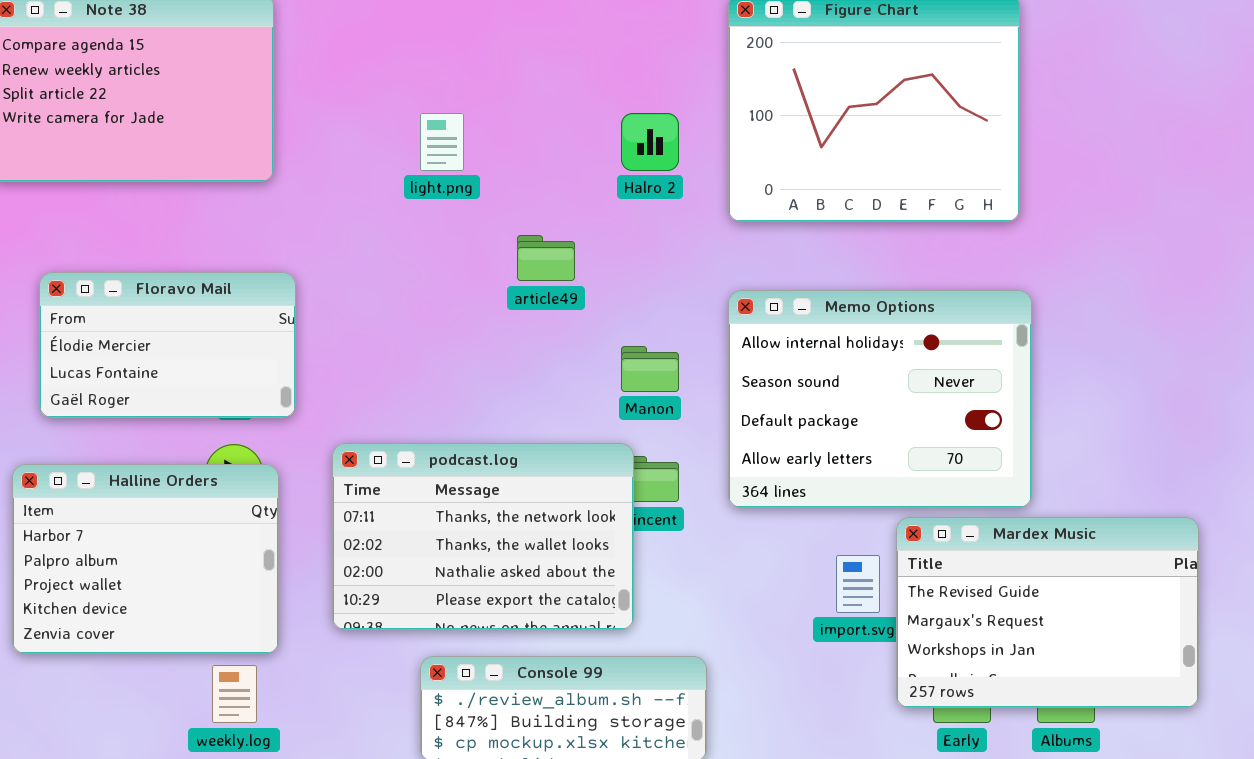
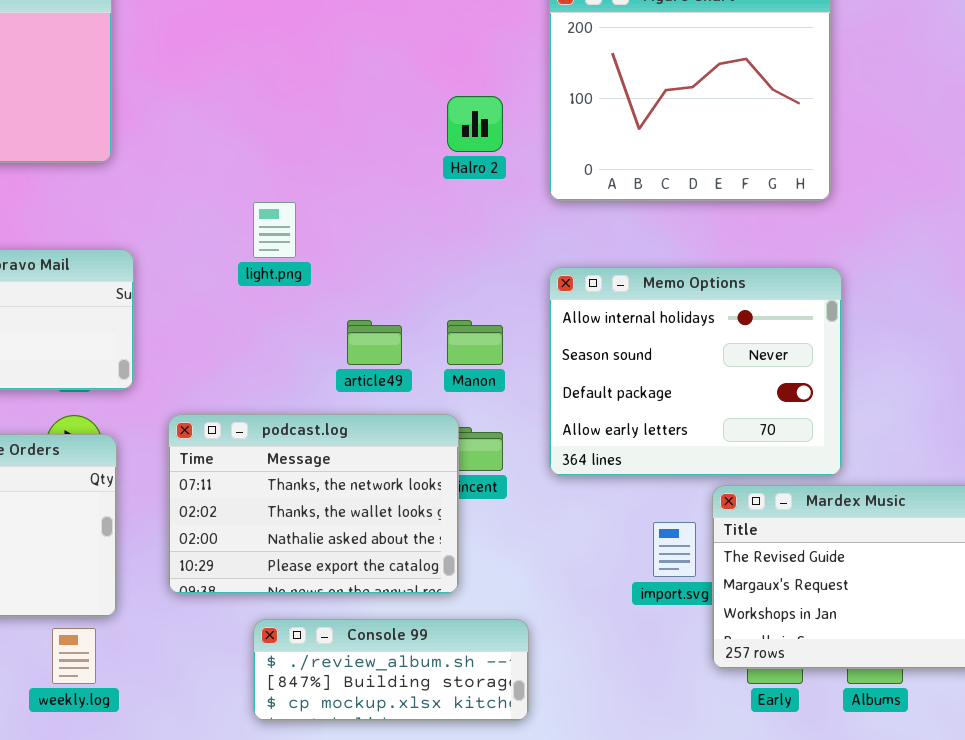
light.png: [420,113,464,171] -> [253,202,296,258], moved
article49: [517,235,575,281] -> [347,320,402,365], moved

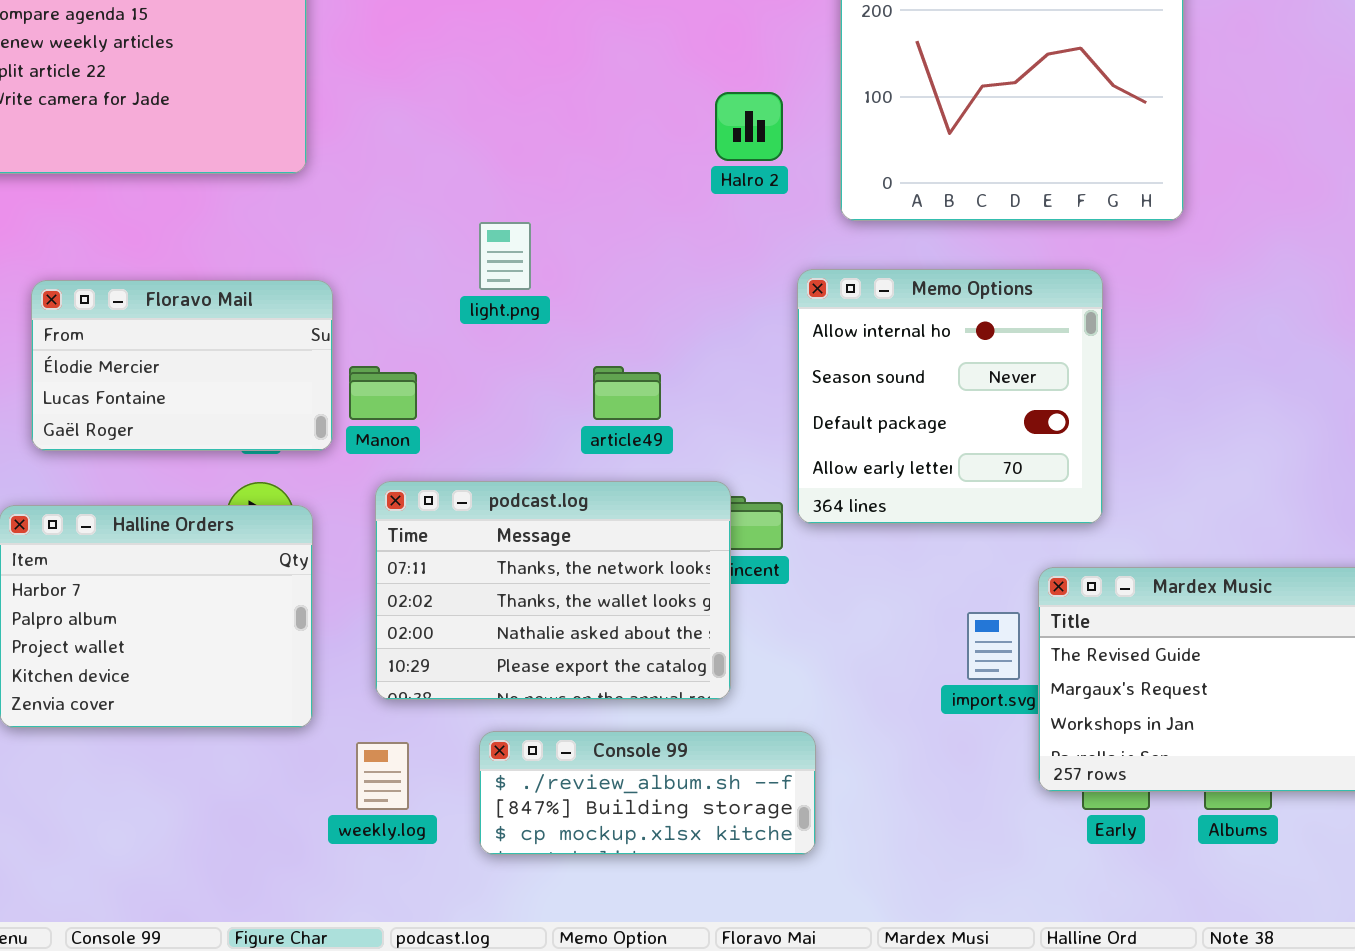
Memo Options: [549,267,842,476] -> [797,269,1103,524], moved, resized
Manon: [447,320,503,365] -> [349,366,417,420], moved
weekly.log: [52,628,96,684] -> [356,742,409,810], moved

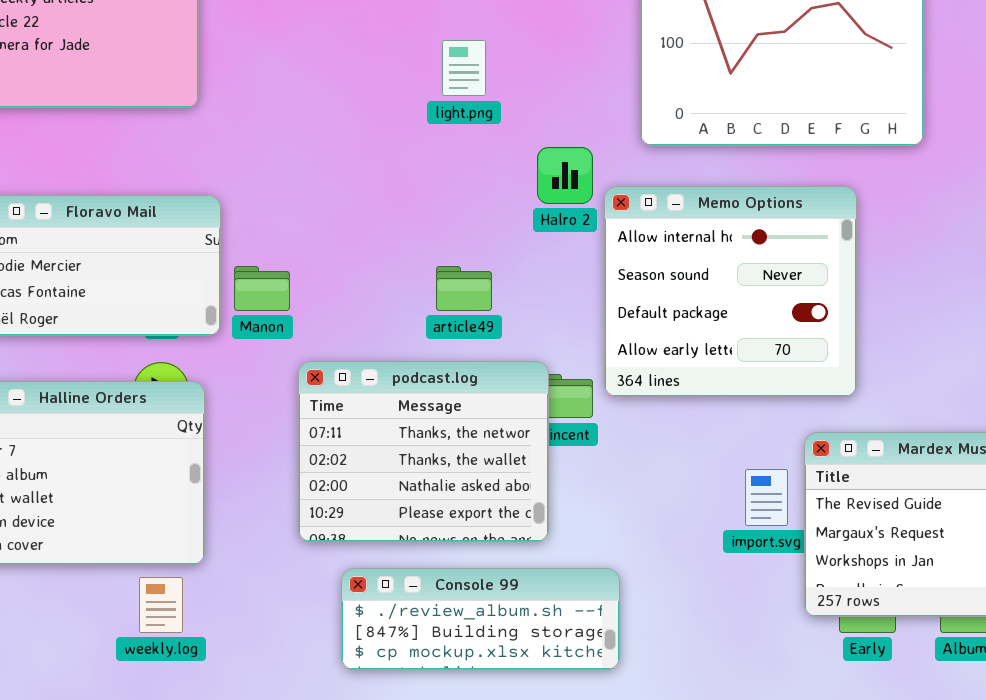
Halro 2: [715,92,783,161] -> [537,147,593,204], moved
light.png: [479,222,531,290] -> [442,40,486,96], moved
podcast.log: [375,481,731,700] -> [298,361,549,542], resized
weekly.log: [356,742,409,810] -> [139,577,183,633], moved

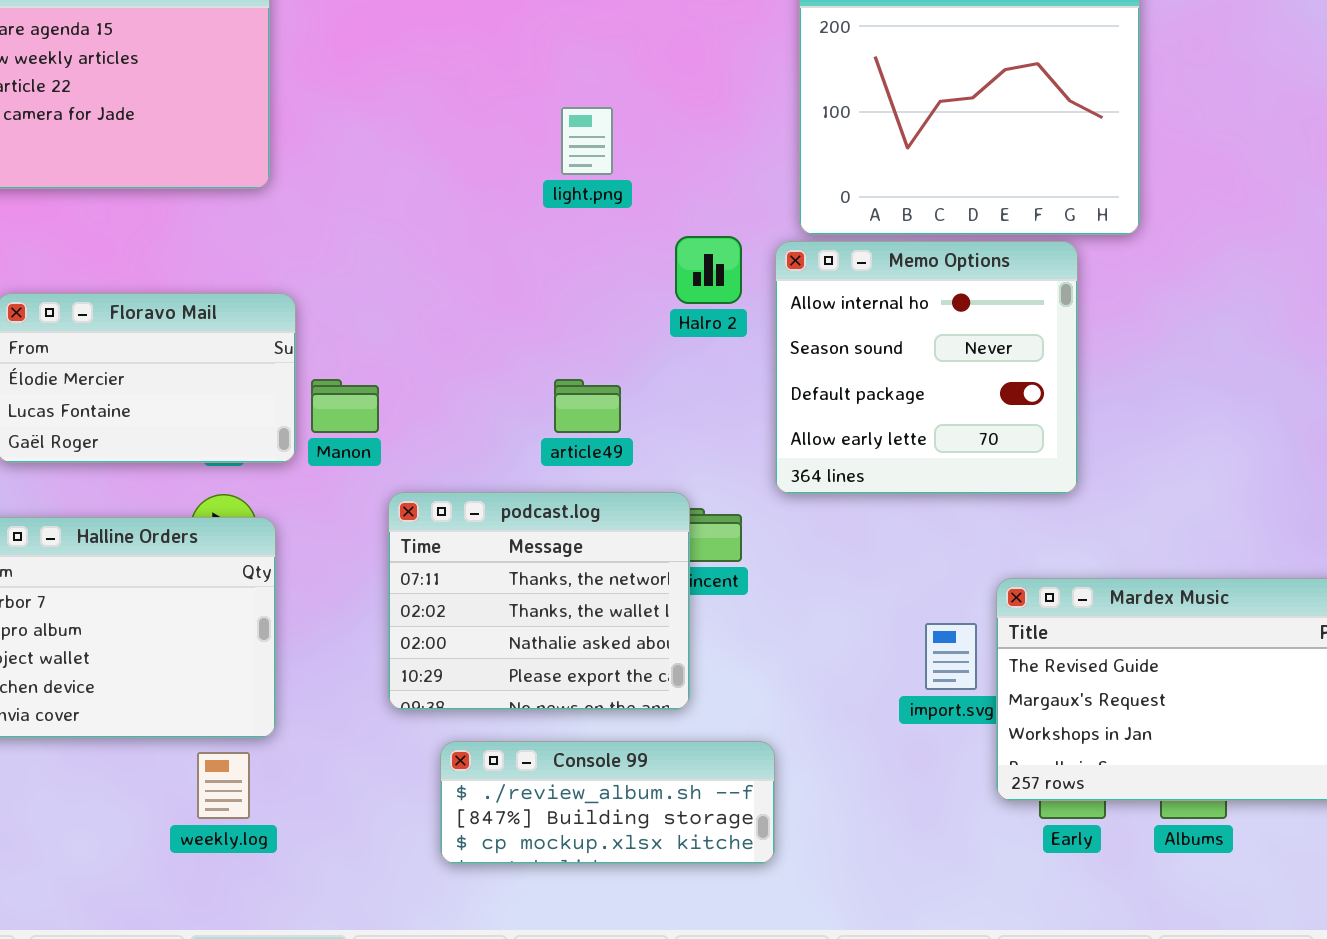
Memo Options: [604,186,857,397] -> [775,241,1078,494], moved

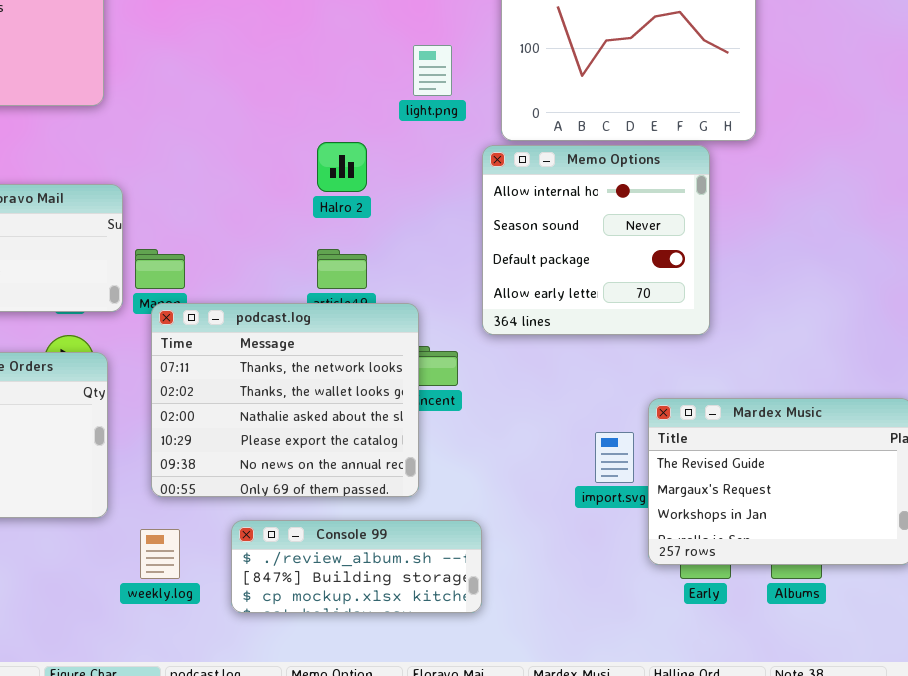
light.png: [561,107,613,175] -> [413,45,452,96], moved
Halro 2: [675,236,742,304] -> [317,142,367,192], moved
podcast.log: [388,492,690,710] -> [151,303,419,497], resized
weekly.log: [197,752,250,819] -> [140,529,180,579], moved

